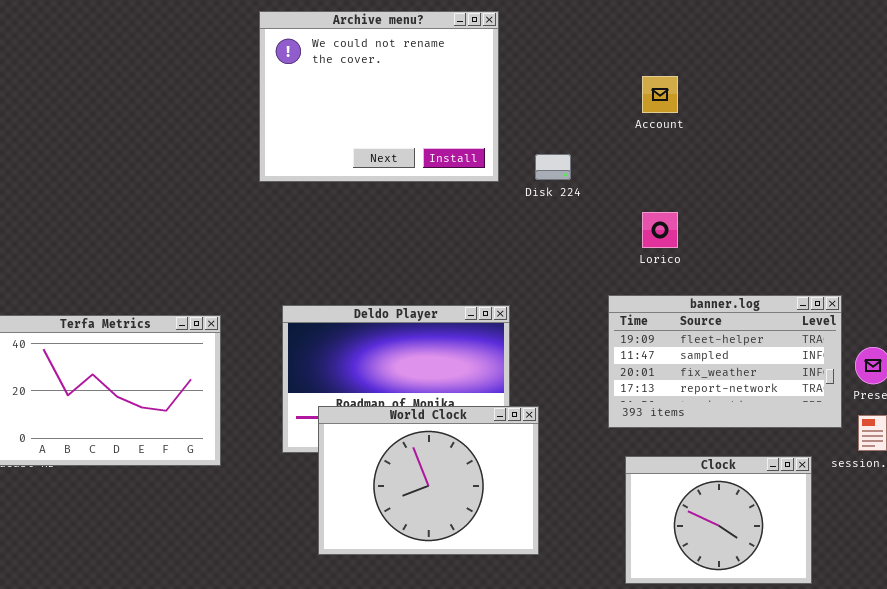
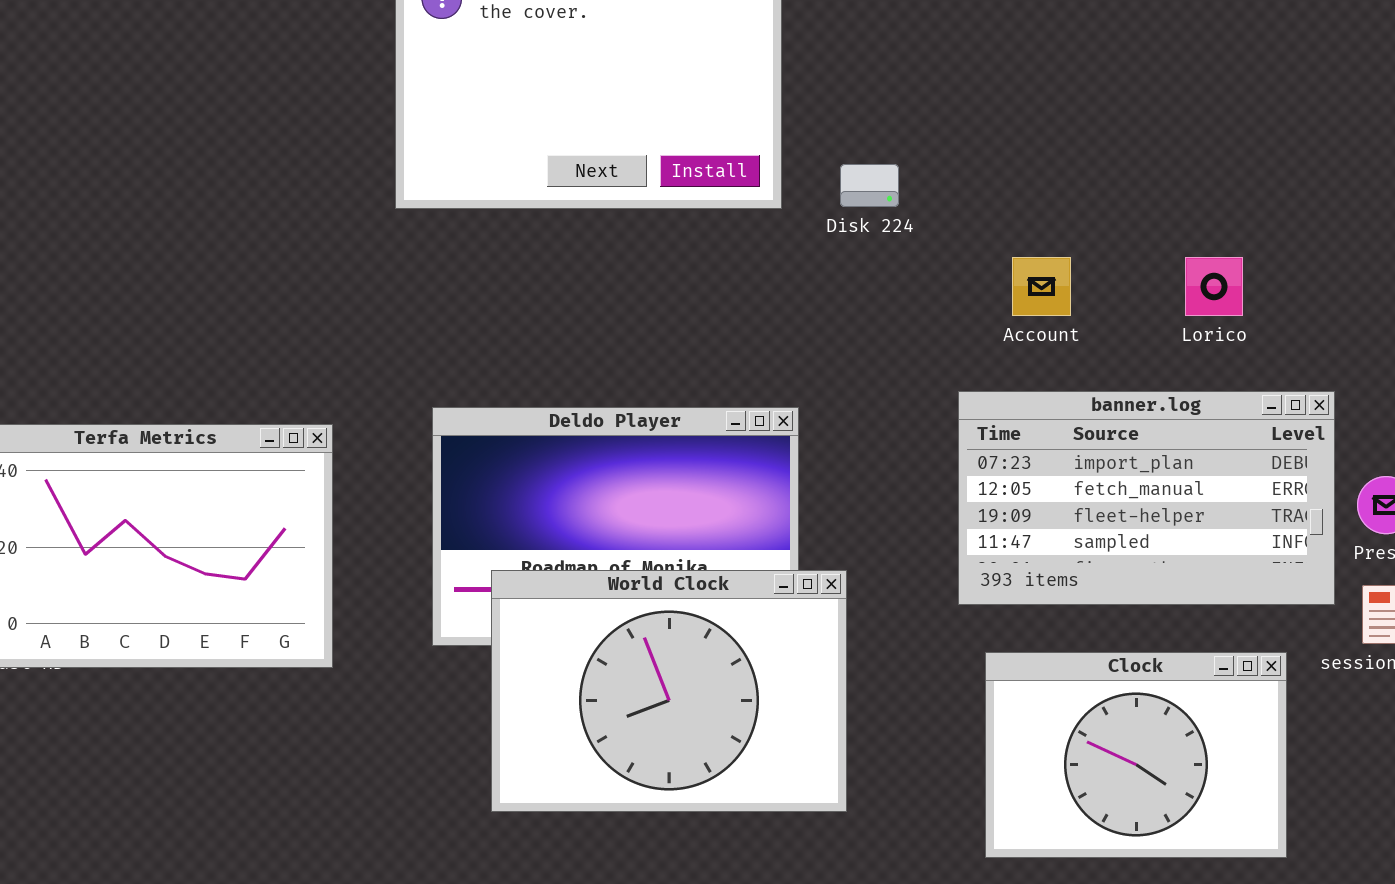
Account: [642,76,678,113] -> [1012,257,1071,316], moved
Lorico: [642,212,678,248] -> [1185,257,1243,316], moved
banner.log: [608,295,842,428] -> [958,391,1335,605], scrolled up 2 rows

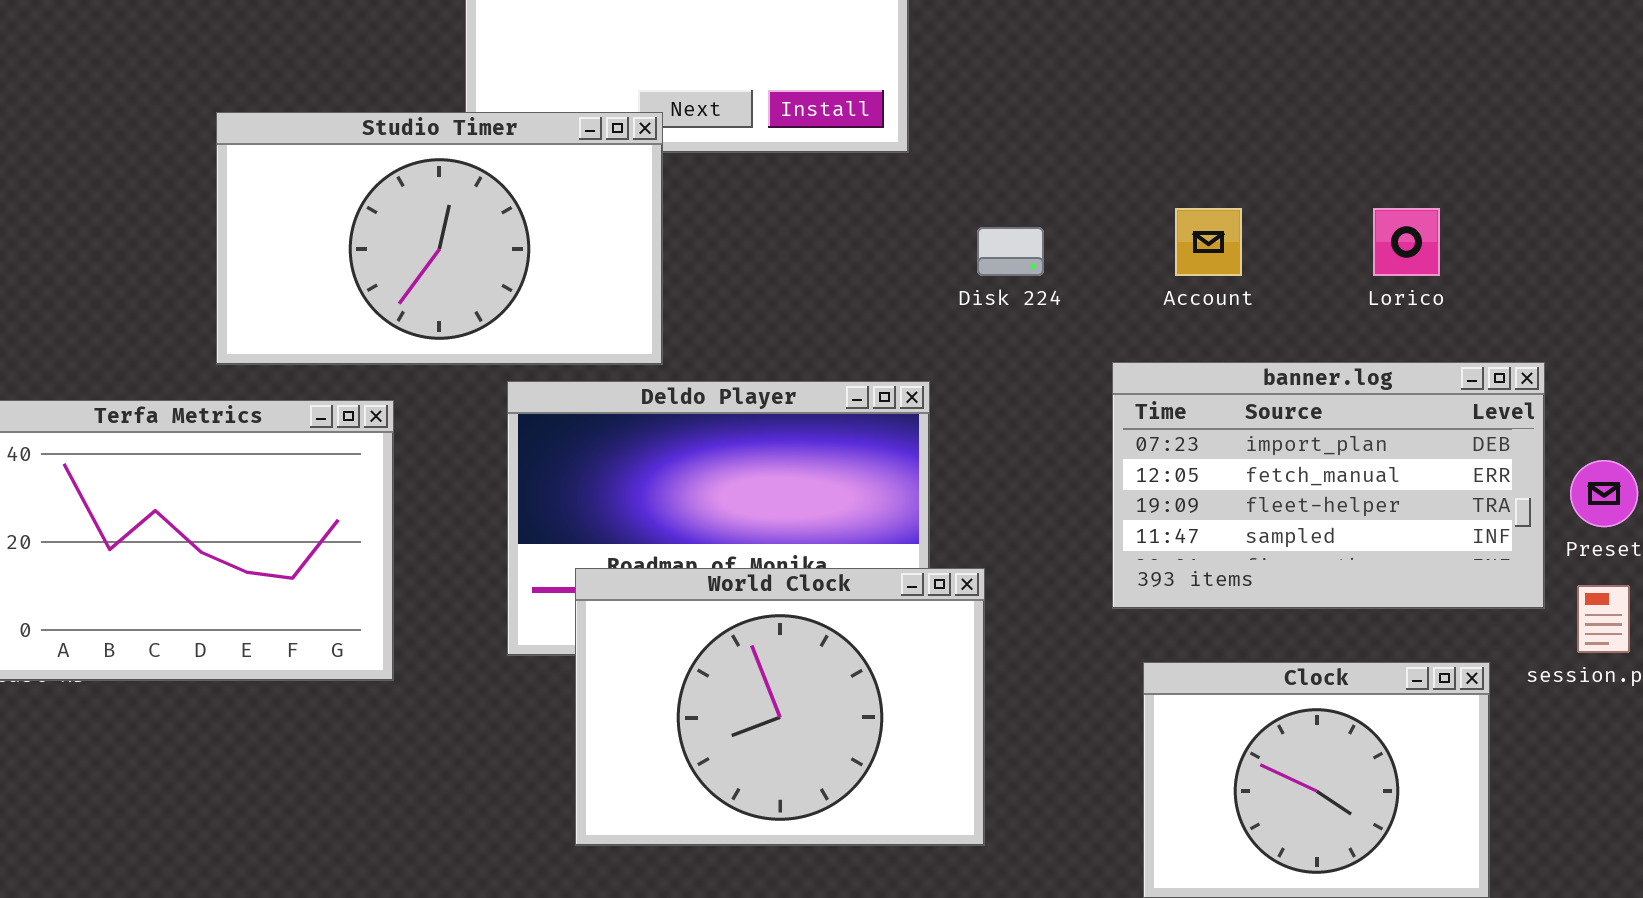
Disk 224: [840,164,899,207] -> [977,227,1044,276], moved
Studio Timer: none -> [216,112,663,365], opened

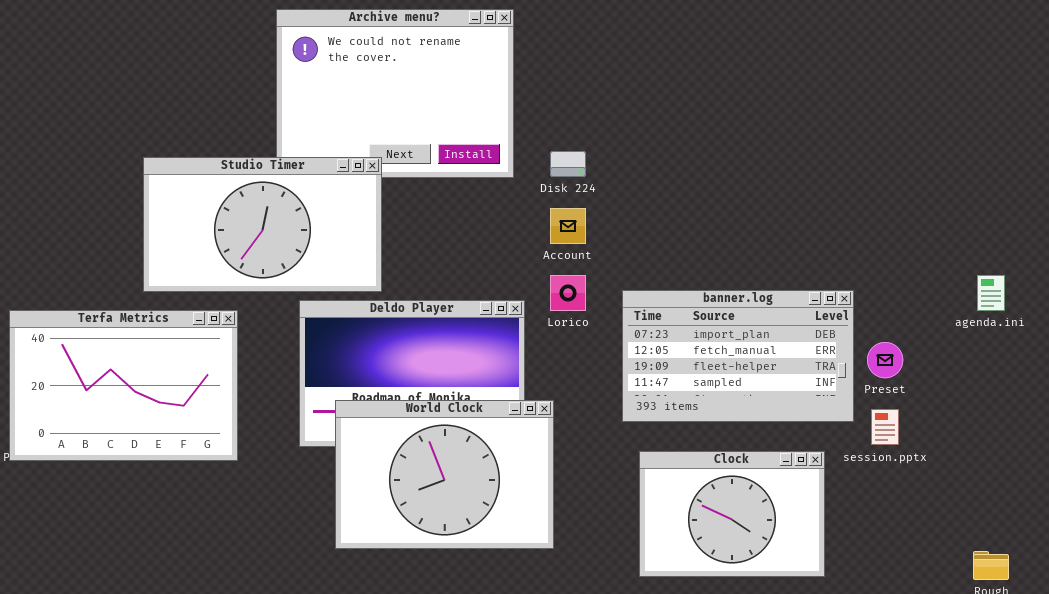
Account: [1175,208,1242,276] -> [550,208,586,244], moved
Lorico: [1373,208,1440,276] -> [550,275,586,311], moved
Disk 224: [977,227,1044,276] -> [550,151,586,177], moved

